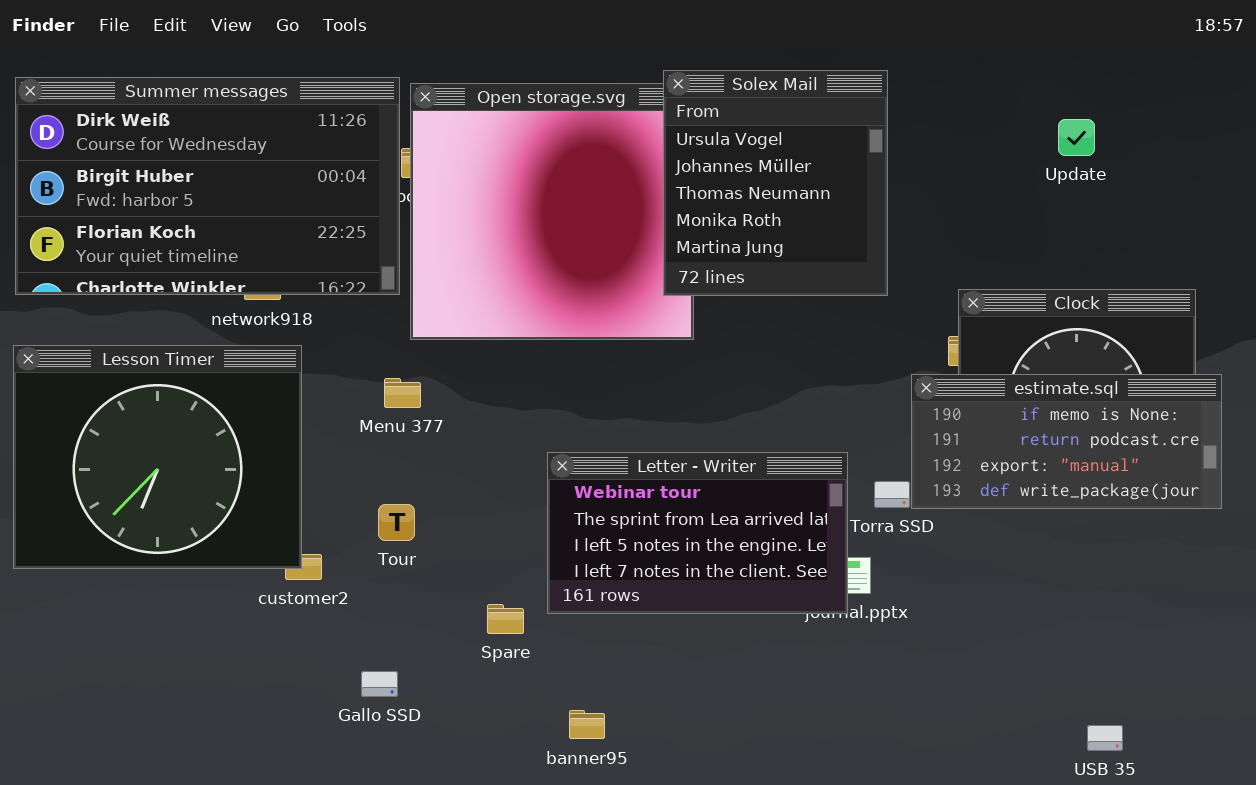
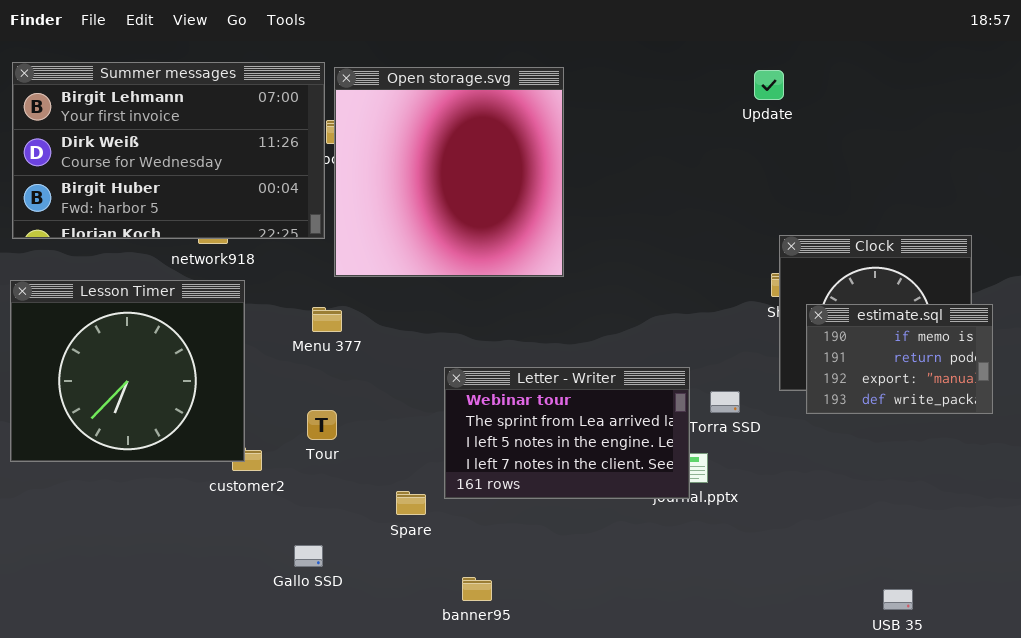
Solex Mail: [663,70,888,296] -> none, closed
Summer messages: [15,77,400,295] -> [12,62,325,239], scrolled up 1 row
Update: [1058,119,1095,156] -> [754,70,784,100], moved
estimate.sql: [911,374,1222,509] -> [806,304,993,414], resized

